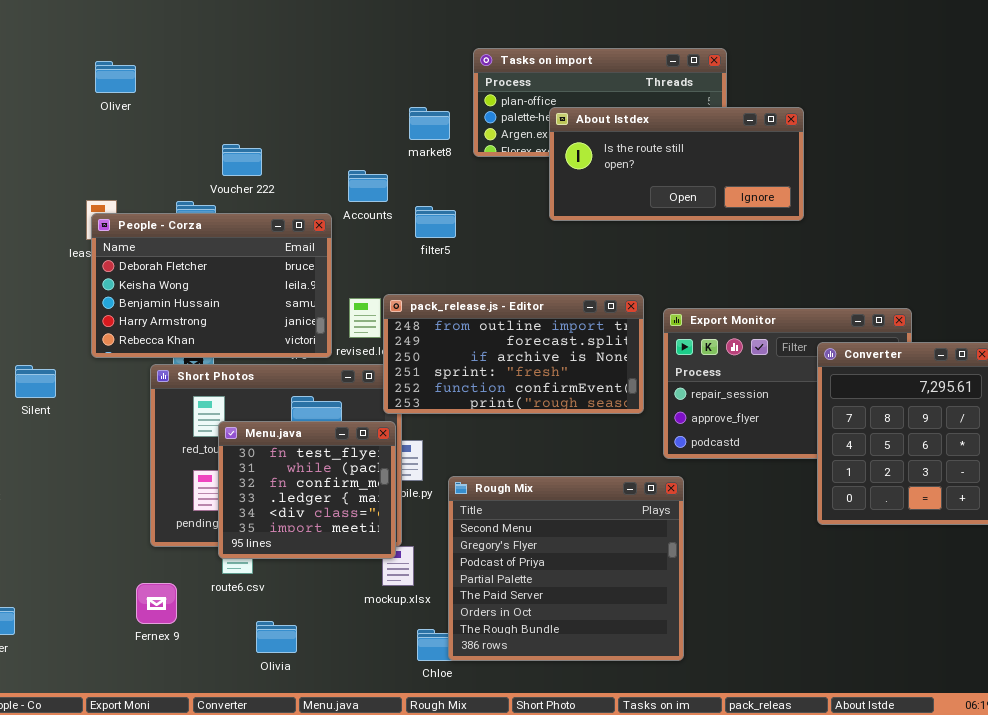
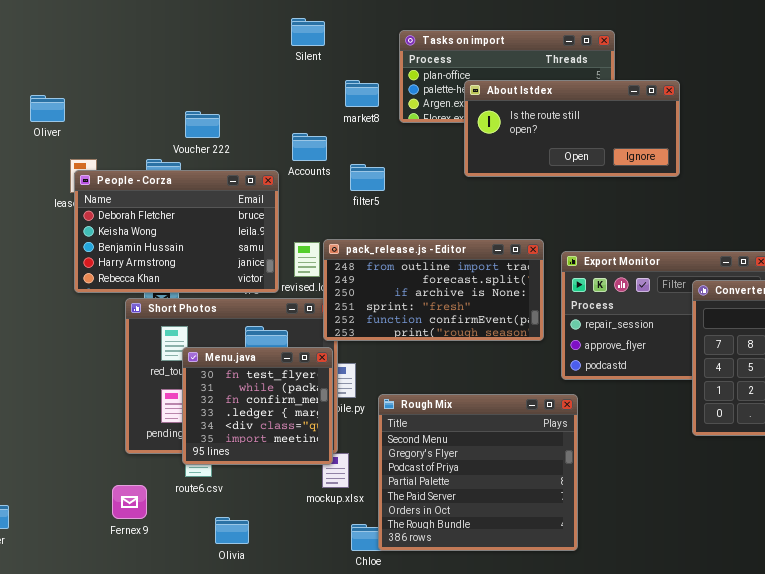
Oliver: [95,61,136,93] -> [30,95,65,122], moved
Silent: [15,365,56,398] -> [291,18,325,46], moved

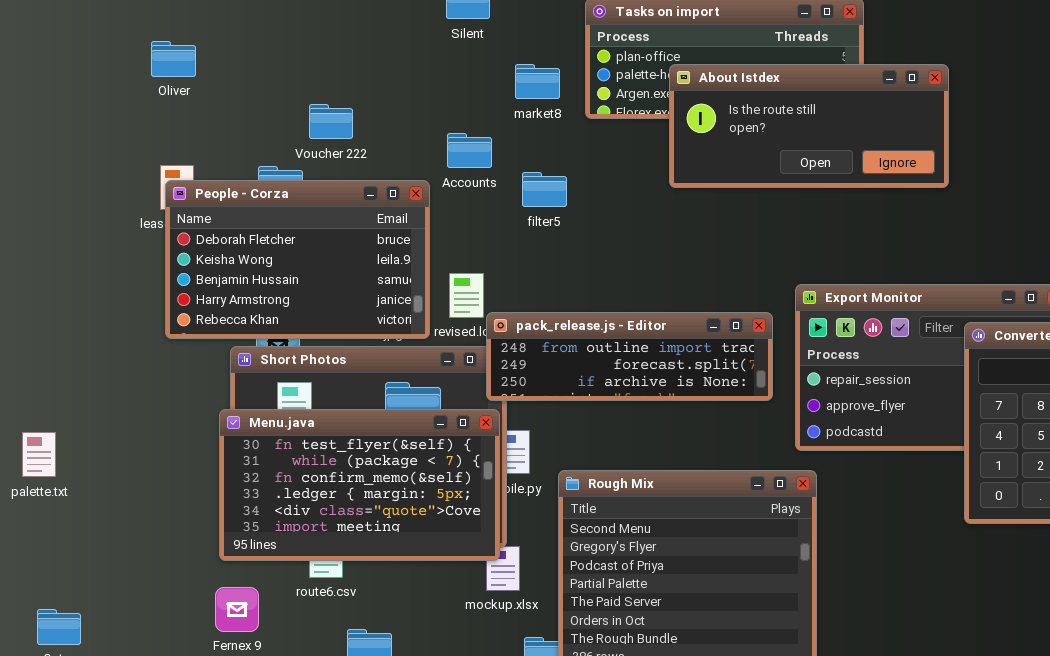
Oliver: [30,95,65,122] -> [151,41,196,77], moved
pack_release.js - Editor: [323,239,544,341] -> [486,312,773,401], resized
Menu.java: [182,347,333,465] -> [219,409,500,561], resized

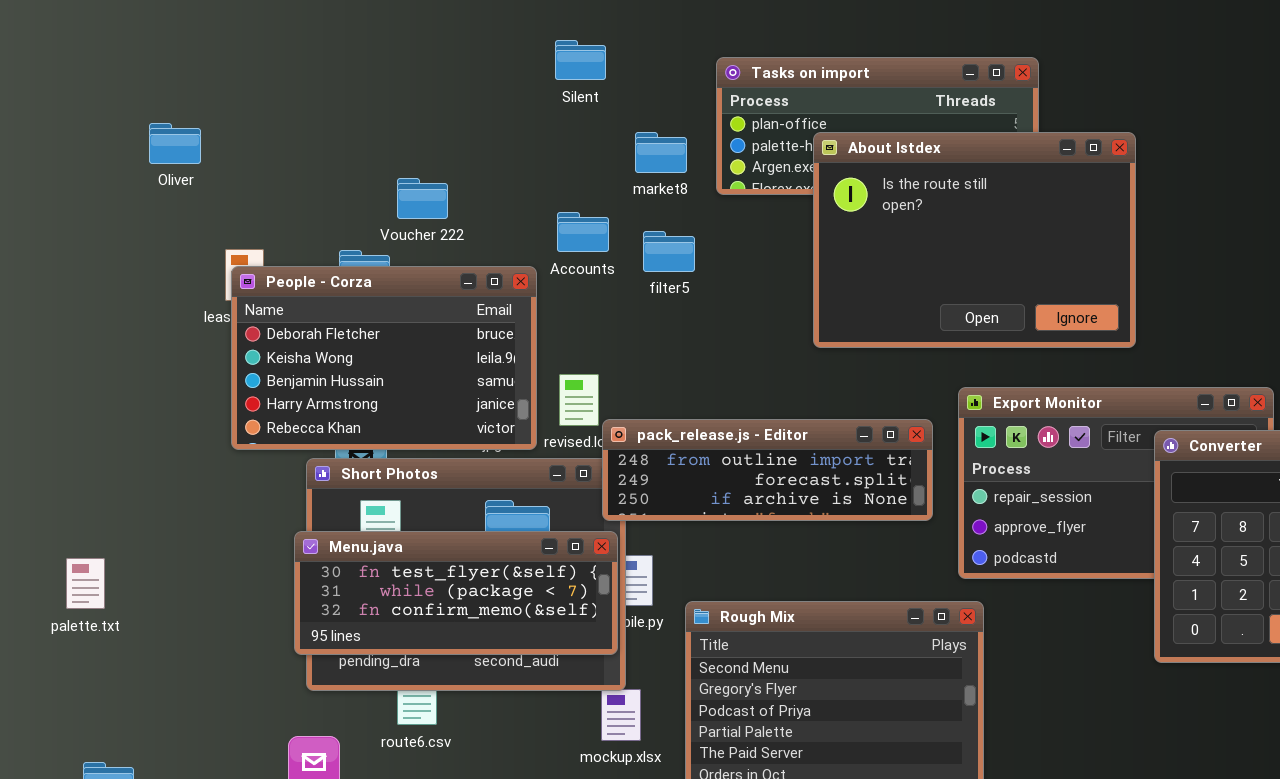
Oliver: [151,41,196,77] -> [149,123,201,164], moved
About Istdex: [669,64,949,188] -> [813,132,1136,348], resized
filter5: [522,172,567,207] -> [643,231,695,272], moved
Menu.java: [219,409,500,561] -> [294,531,618,655], resized

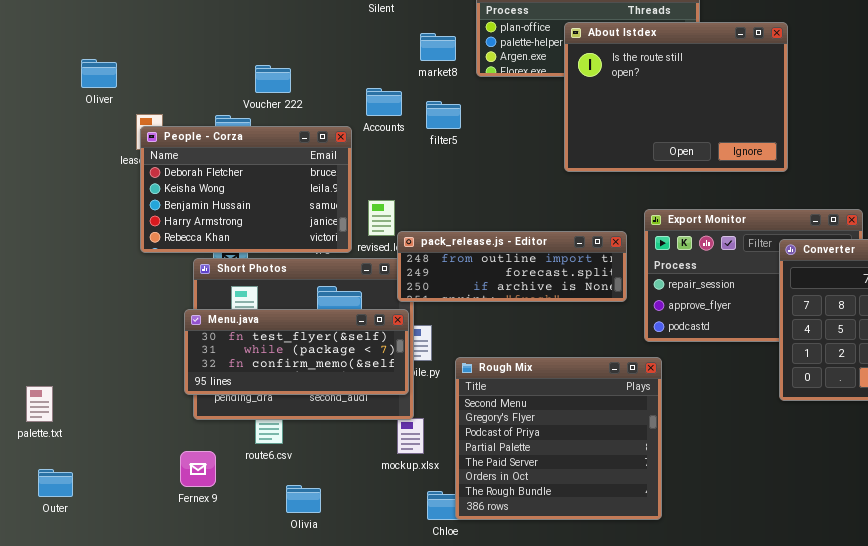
Oliver: [149,123,201,164] -> [81,59,117,88], moved
About Istdex: [813,132,1136,348] -> [564,22,788,172], moved
palette.txt: [66,558,105,609] -> [26,386,53,422], moved

